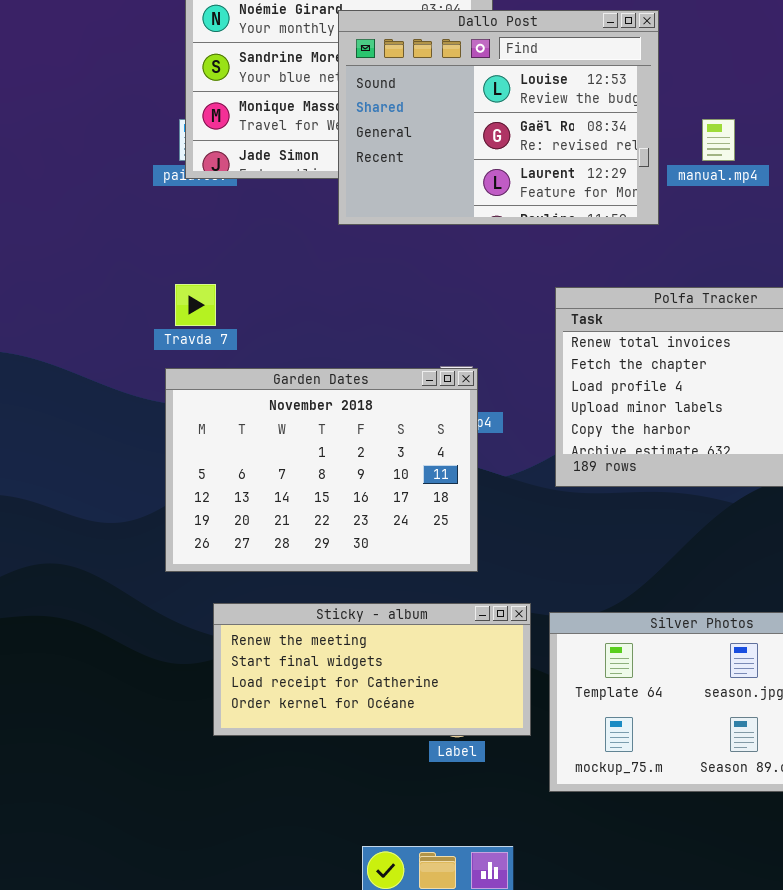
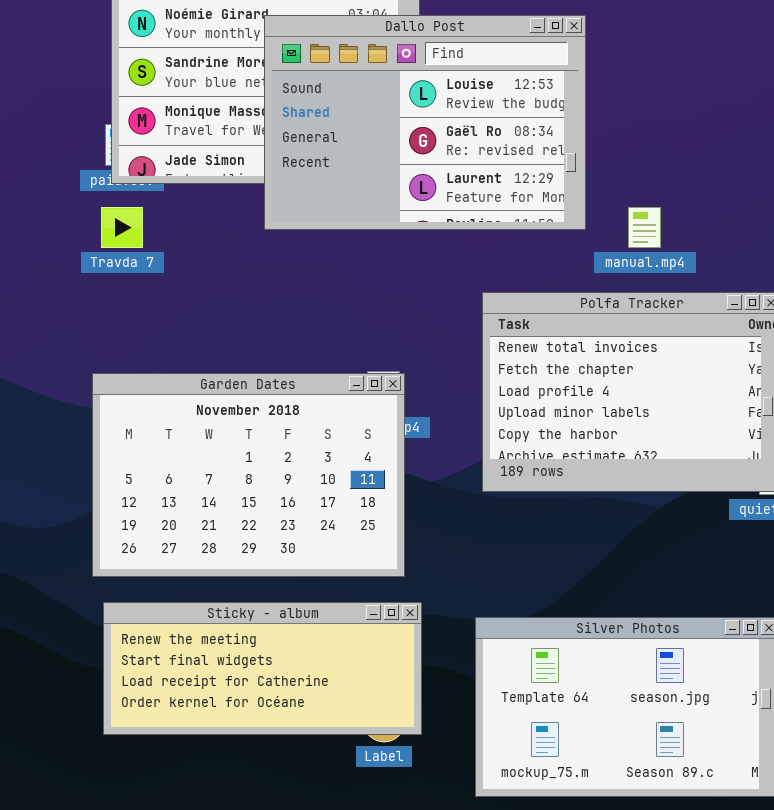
manual.mp4: [702,119,735,161] -> [628,207,661,248], moved
Travda 7: [175,284,216,326] -> [101,207,143,248], moved
Sticky - album: [213,603,531,736] -> [103,602,422,735], moved

